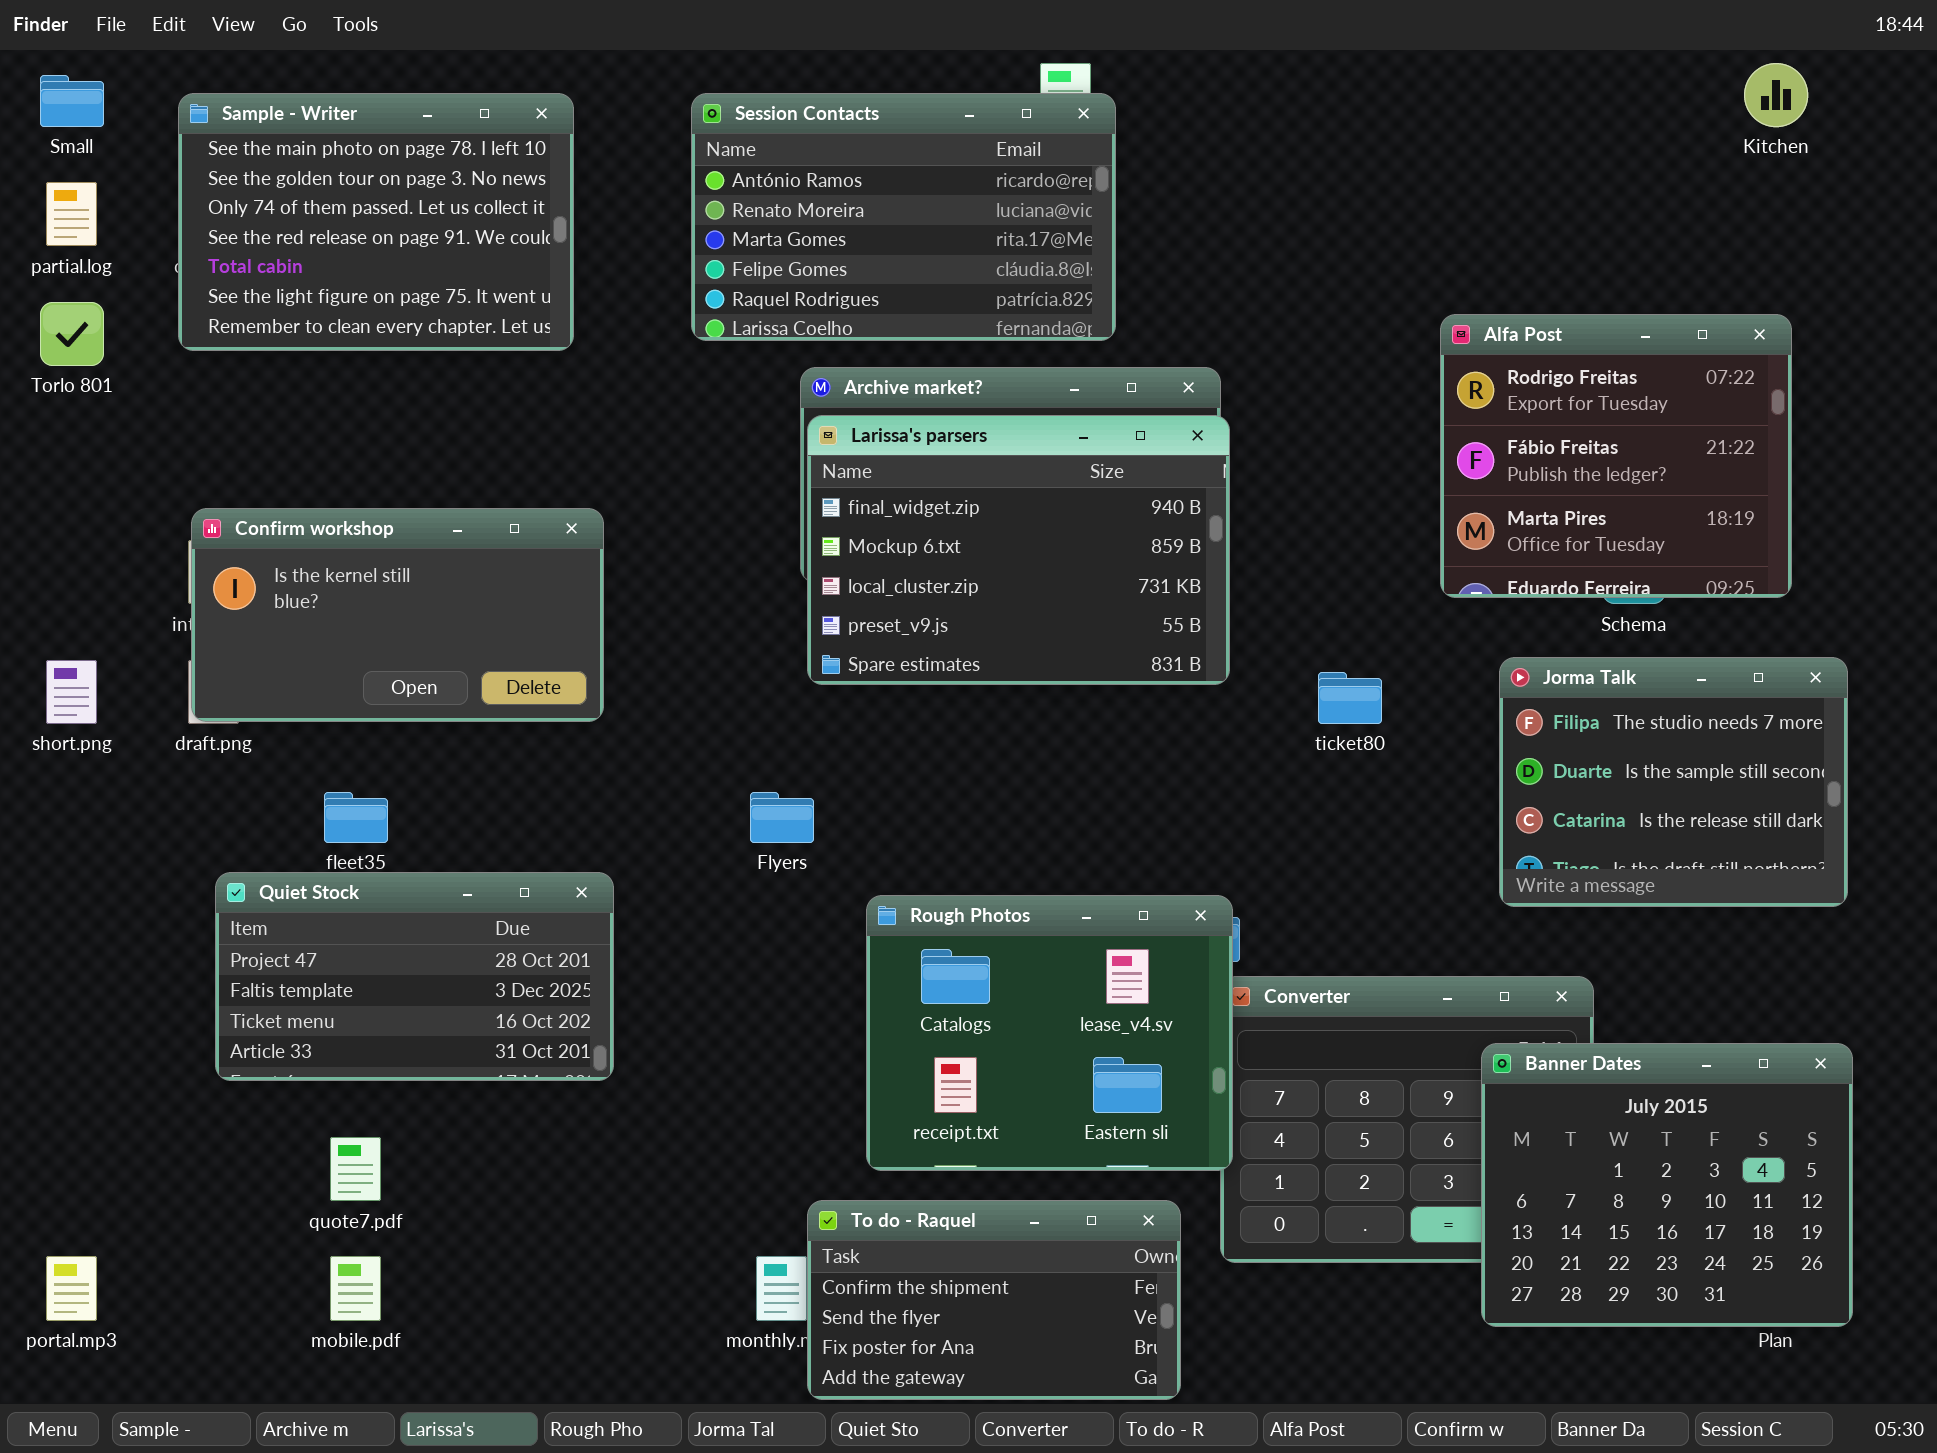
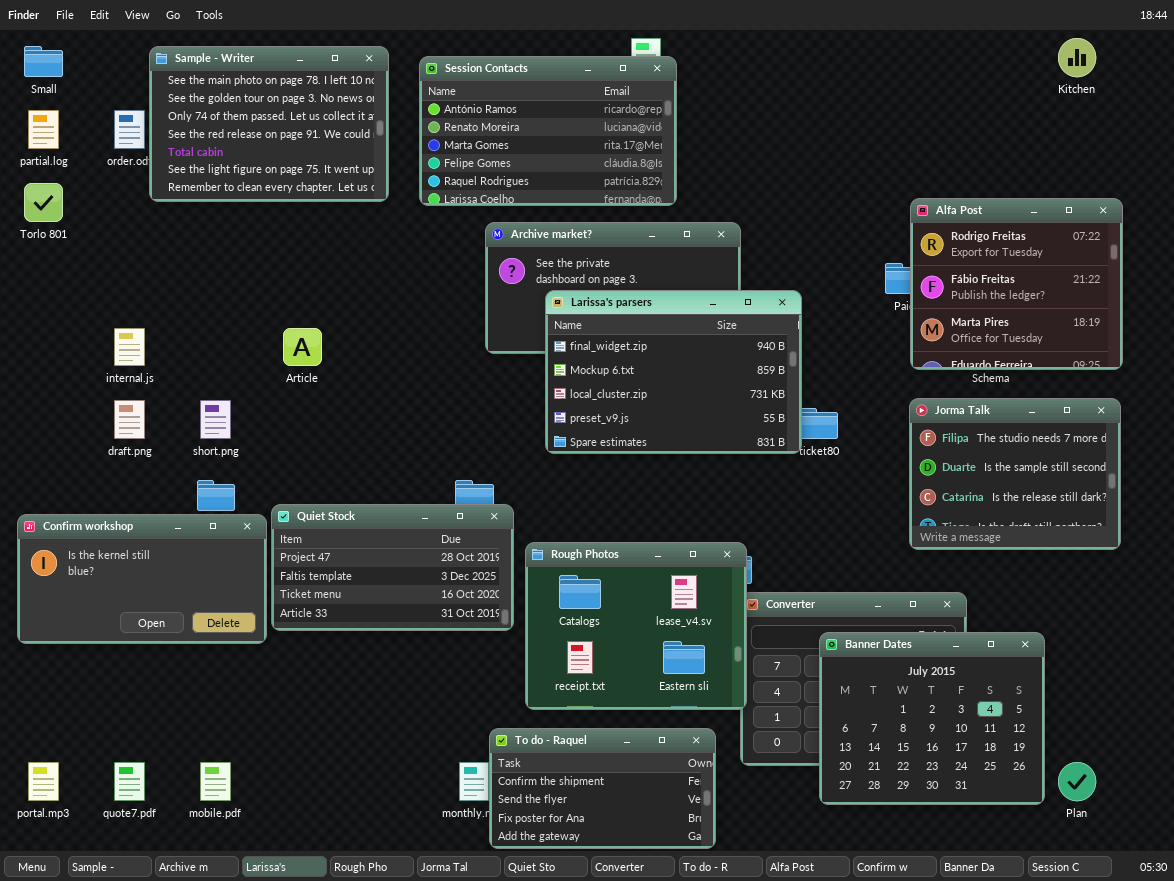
Sample - Writer: [178,93,574,351] -> [149,46,389,202], moved
Alfa Post: [1440,314,1792,598] -> [910,198,1123,370], moved
Larissa's parsers: [807,415,1230,685] -> [545,290,802,454], moved
Confirm workshop: [191,508,604,722] -> [17,514,267,644], moved
short.png: [46,660,97,724] -> [200,400,231,439], moved
Quiet Stock: [215,872,614,1081] -> [271,504,514,631], moved
Banner Dates: [1481,1043,1853,1327] -> [819,632,1045,805], moved
quote7.pdf: [330,1137,381,1201] -> [114,762,145,801], moved

